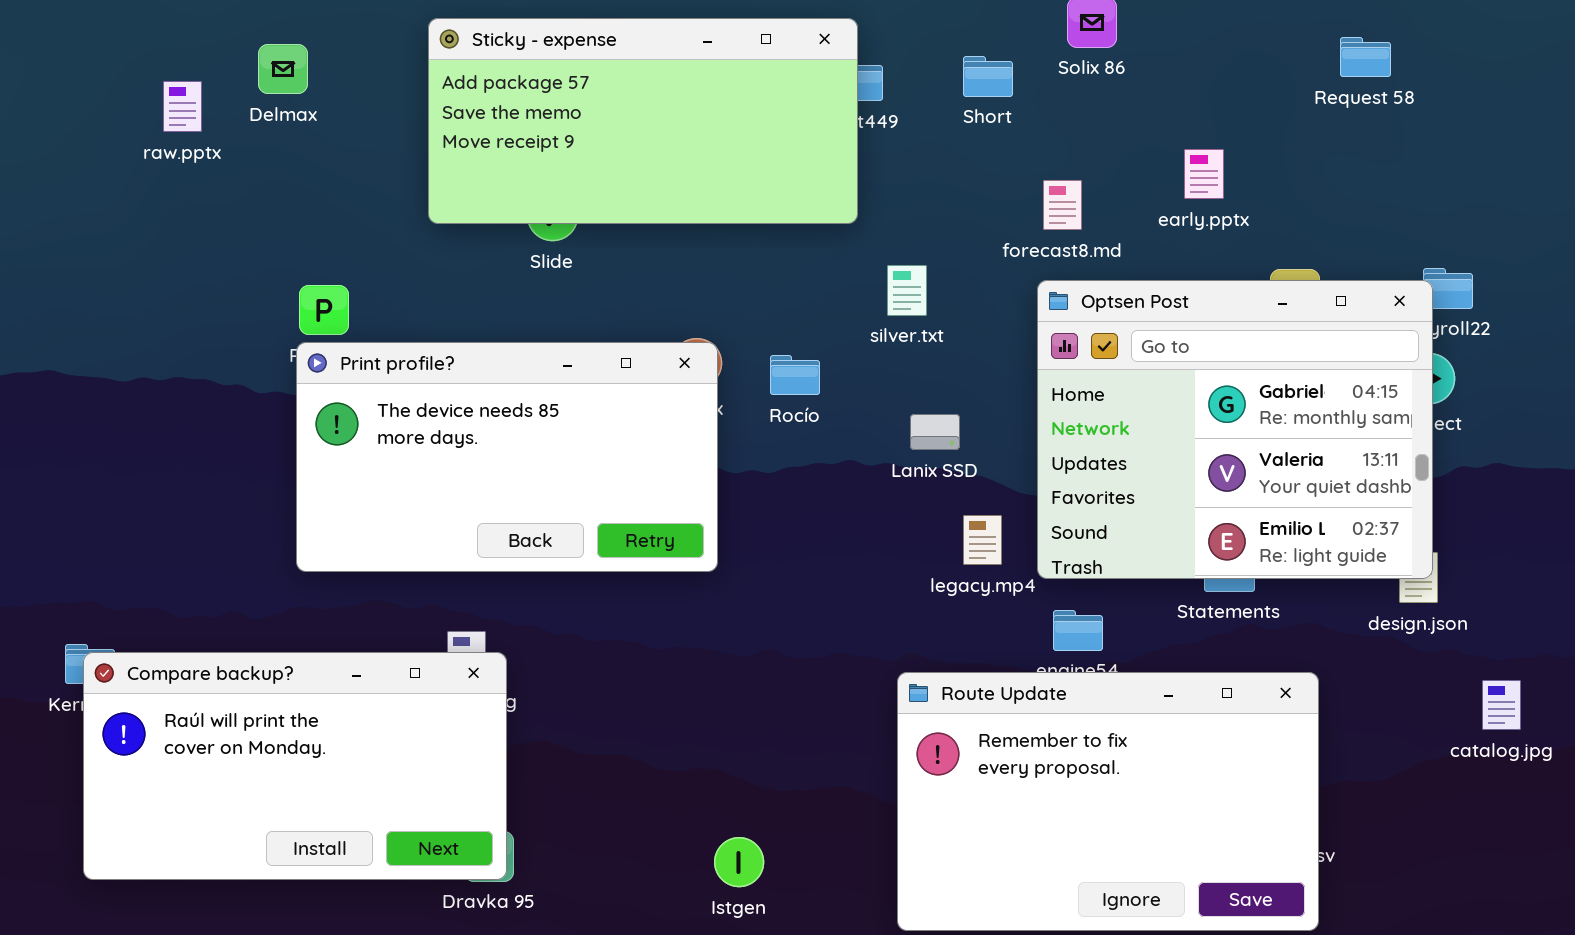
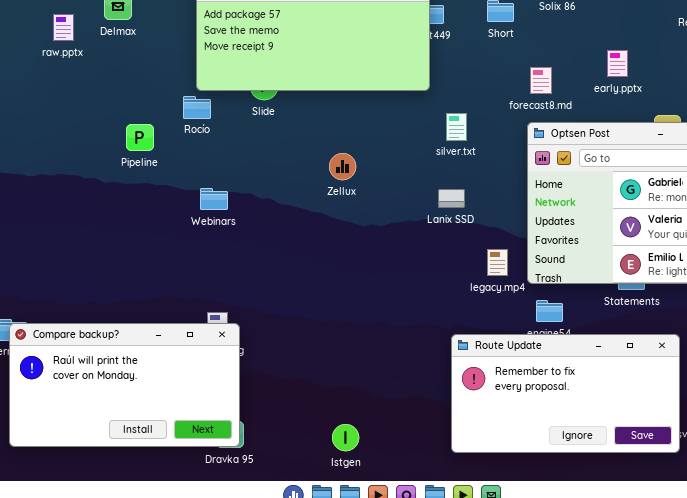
Print profile?: [296,342,718,572] -> none, closed
Rocío: [770,355,820,395] -> [183,96,211,119], moved
Lanix SSD: [910,414,960,450] -> [438,189,465,208], moved
Route Update: [897,672,1319,931] -> [451,334,680,453], resized
Istgen: [714,837,764,887] -> [332,424,359,451], moved

